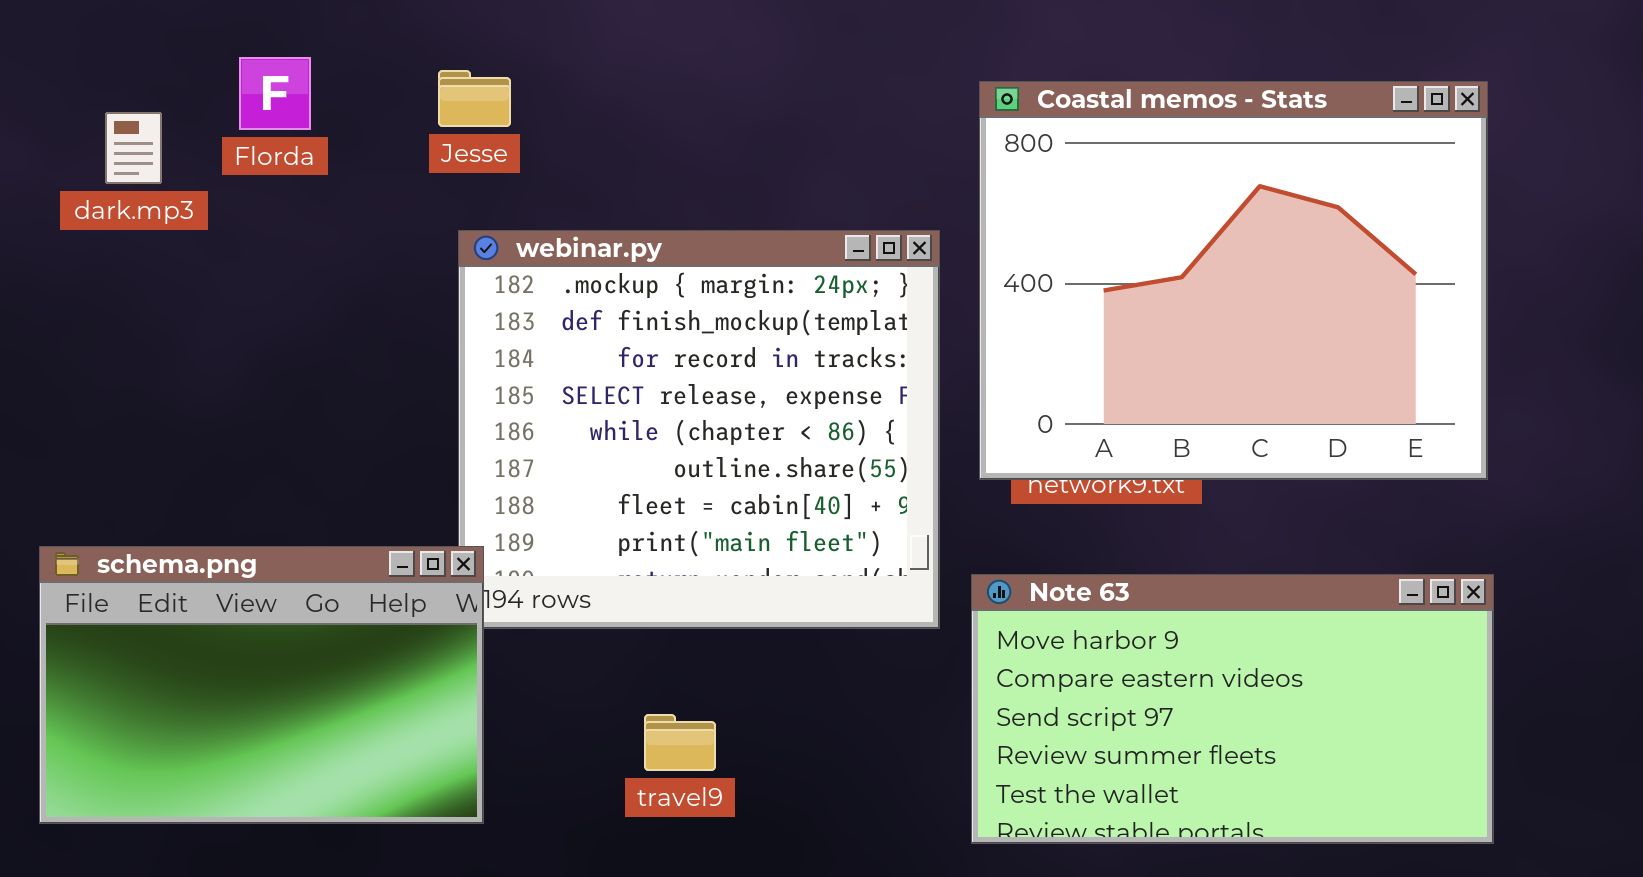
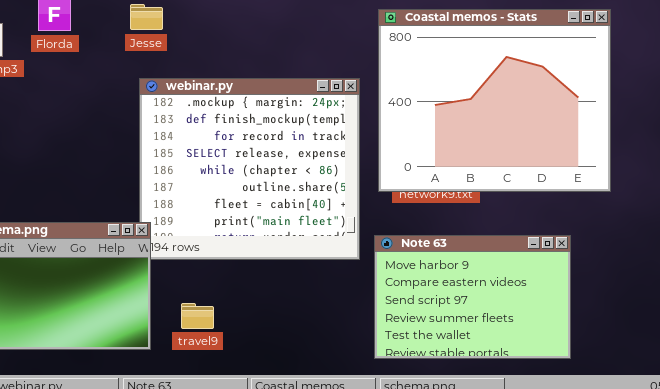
Note 63: [971,574,1494,844] -> [374,235,571,359], resized
travel9: [644,714,716,771] -> [181,303,214,329], moved

